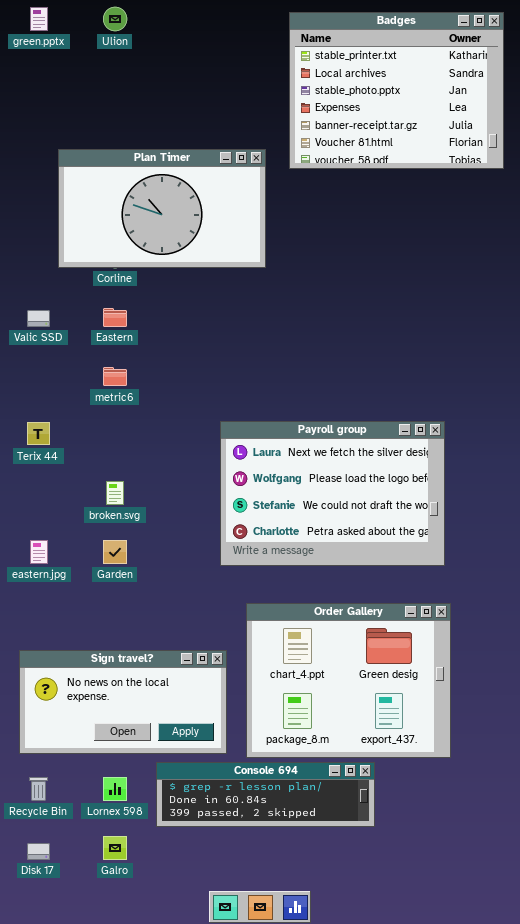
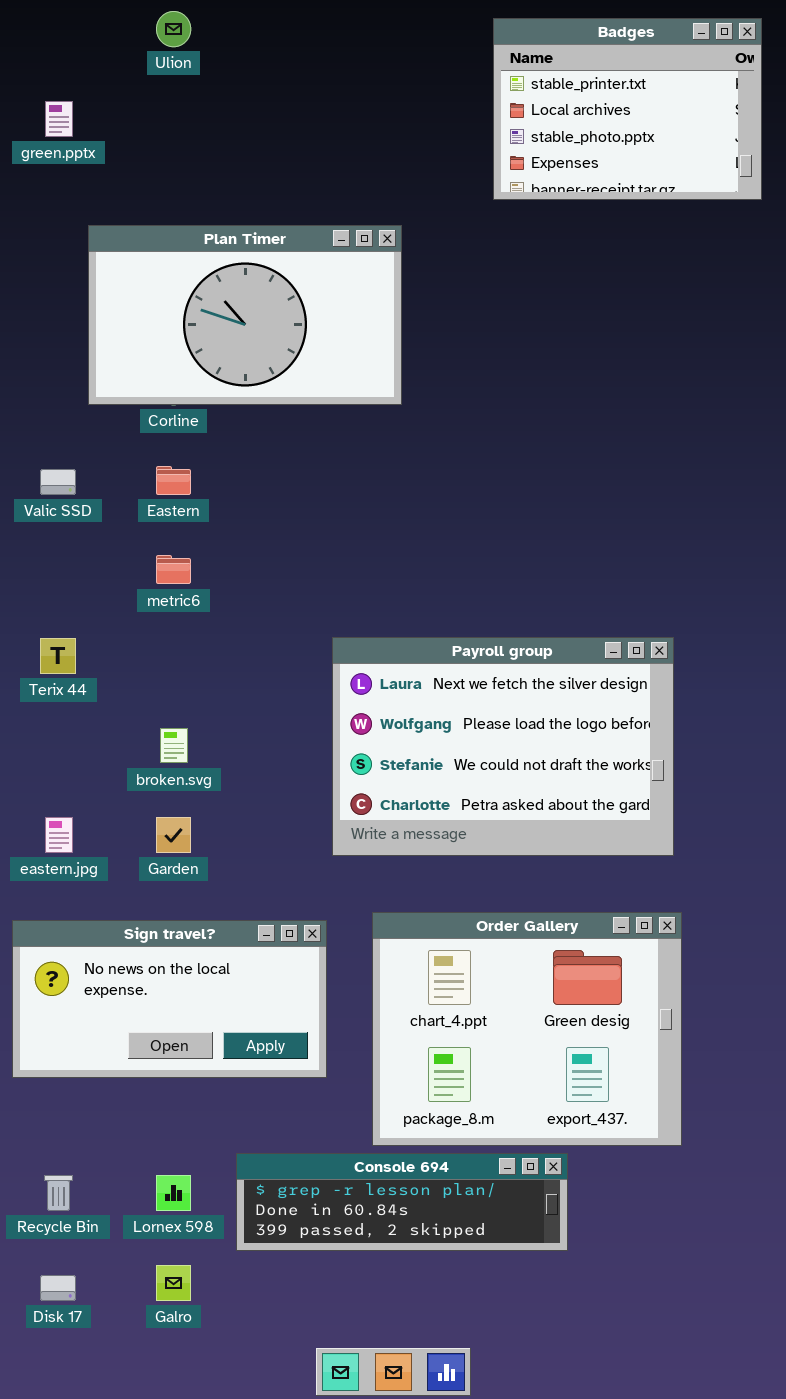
green.pptx: [30,7,48,31] -> [45,101,73,137], moved
Badges: [289,12,504,169] -> [493,18,762,200], resized
Sign travel?: [19,650,227,754] -> [12,920,327,1078], moved

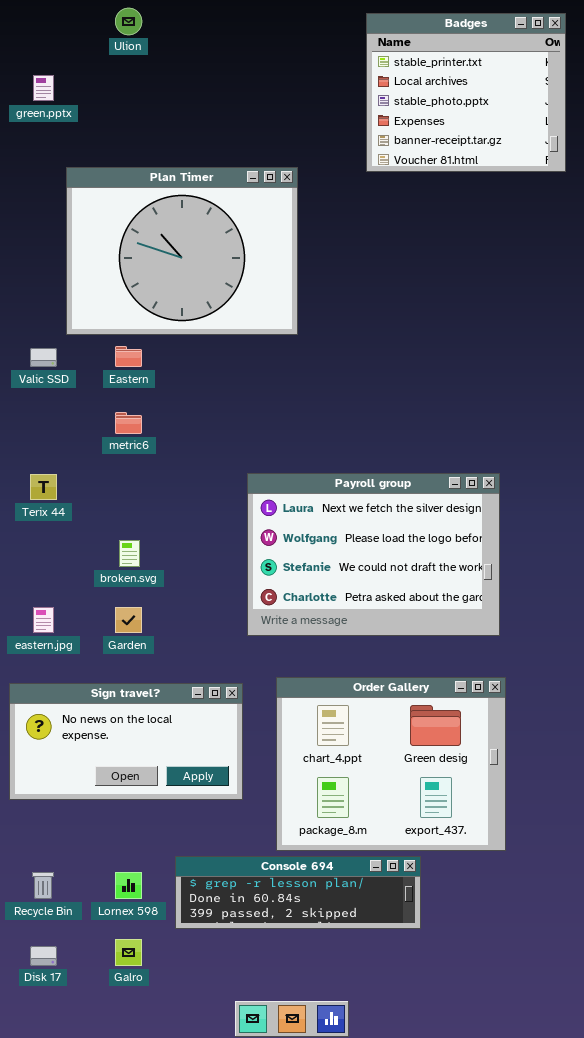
Badges: [493,18,762,200] -> [366,13,566,172], resized
Plan Timer: [88,225,402,405] -> [66,167,298,335], resized

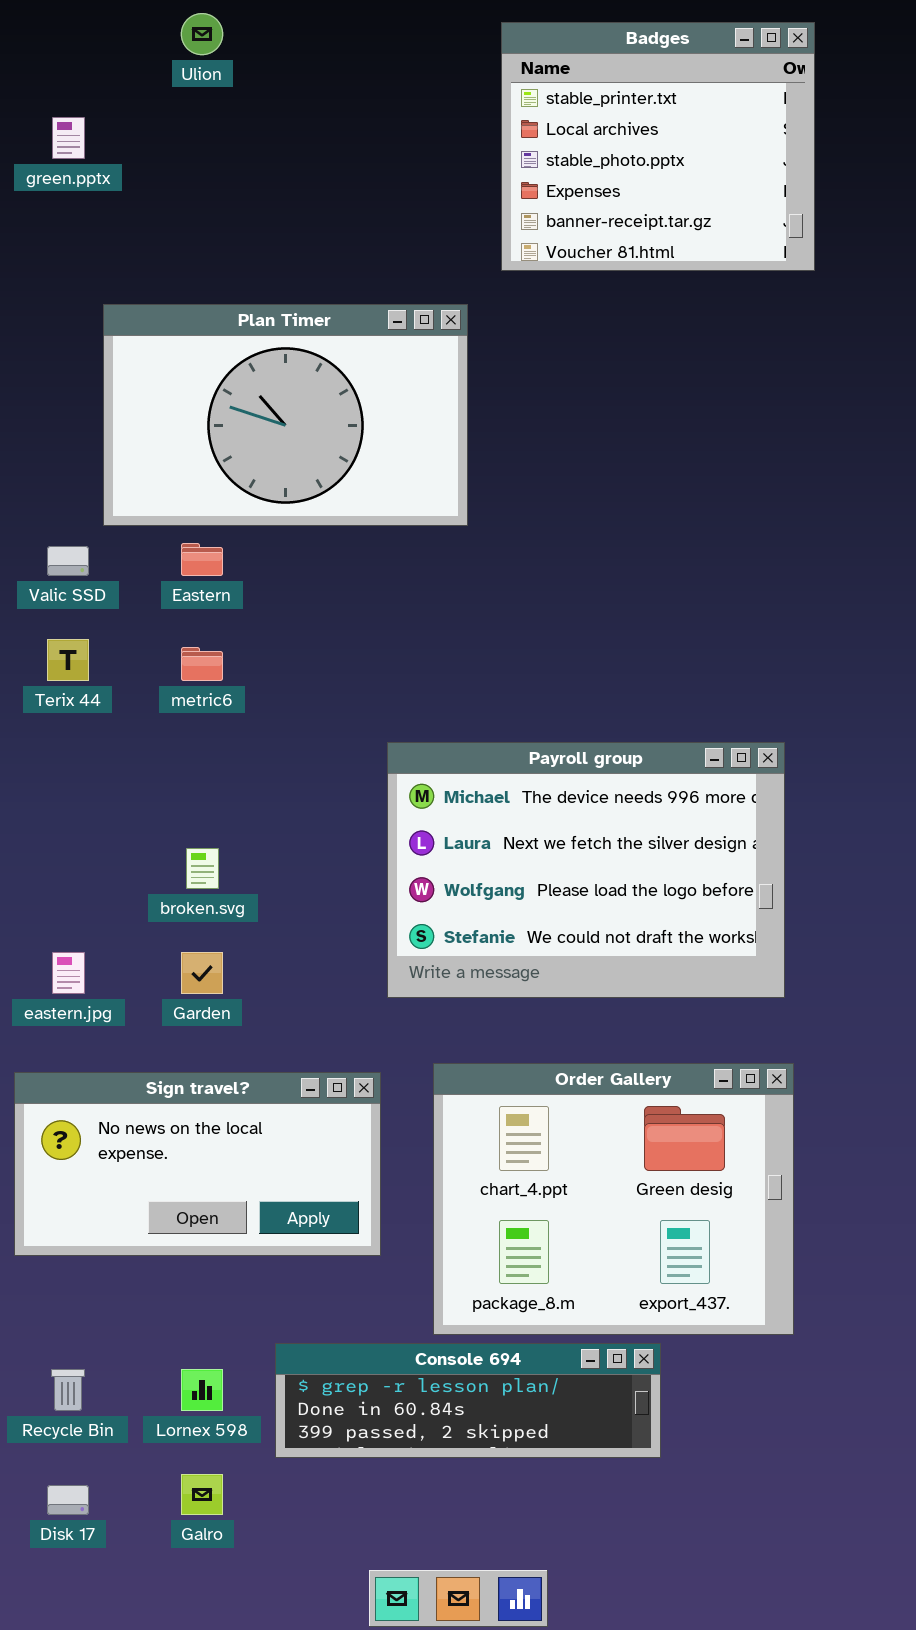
Badges: [366,13,566,172] -> [501,22,815,271], moved
Plan Timer: [66,167,298,335] -> [103,304,468,526], resized
Payroll group: [247,473,500,636] -> [387,742,785,998], scrolled up 1 row
Terix 44: [30,474,57,500] -> [47,639,89,681], moved

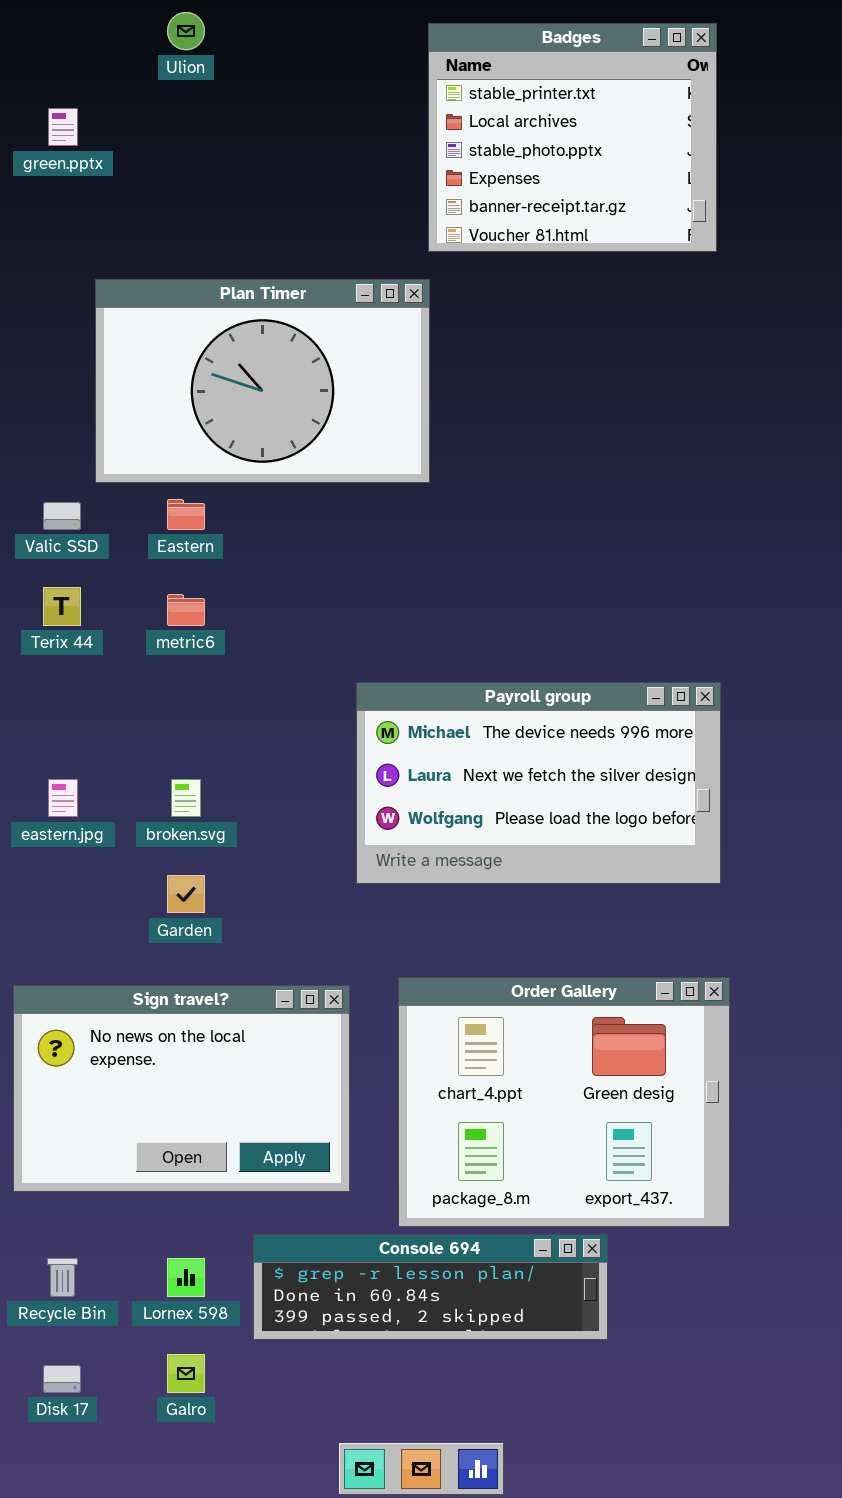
Badges: [501,22,815,271] -> [428,23,717,252], moved
Payroll group: [387,742,785,998] -> [356,682,721,884], resized
eastern.jpg: [52,952,85,994] -> [48,779,78,817], moved
Sign travel?: [14,1072,381,1256] -> [13,985,350,1192], resized

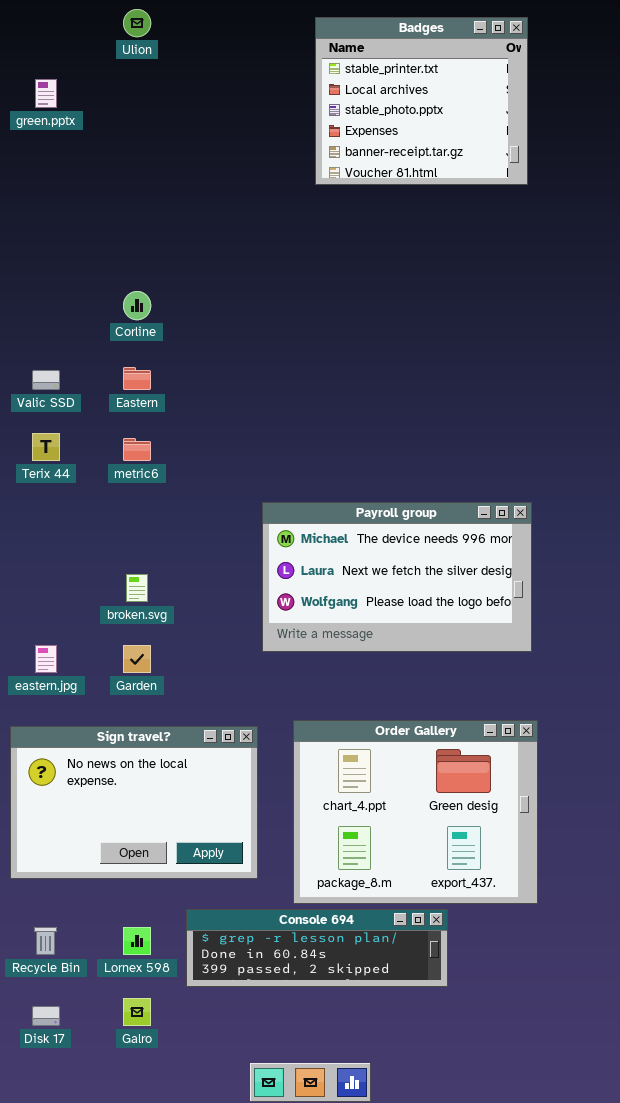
Plan Timer: [95,279,430,483] -> none, closed
eastern.jpg: [48,779,78,817] -> [35,645,57,673], moved

